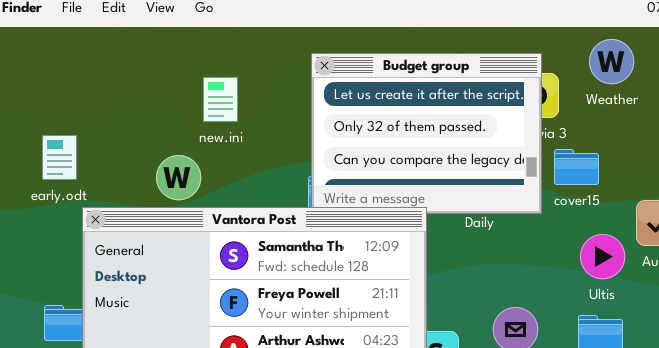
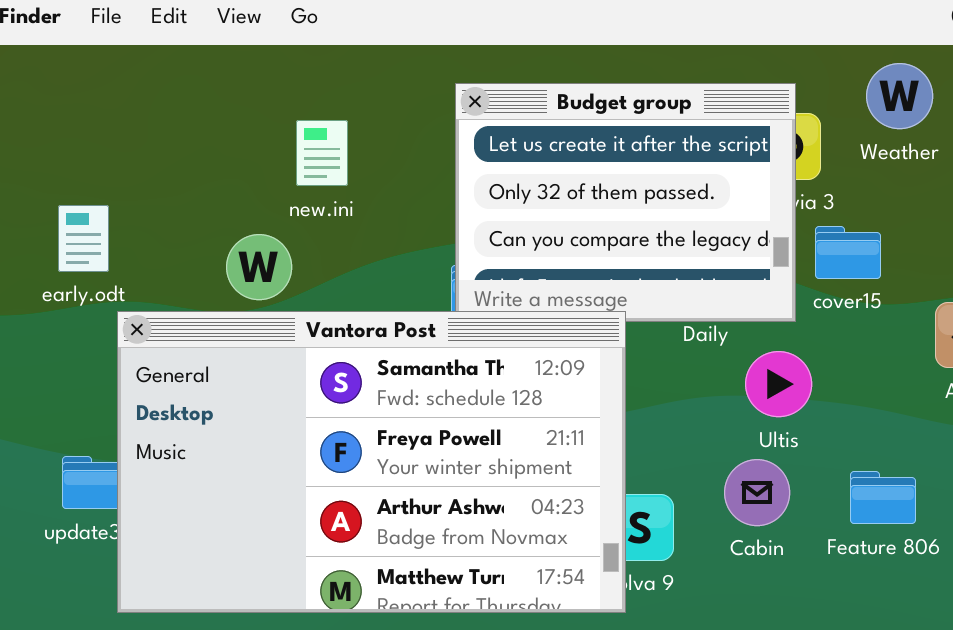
Ultis: [580,234,625,279] -> [745,351,812,417], moved

